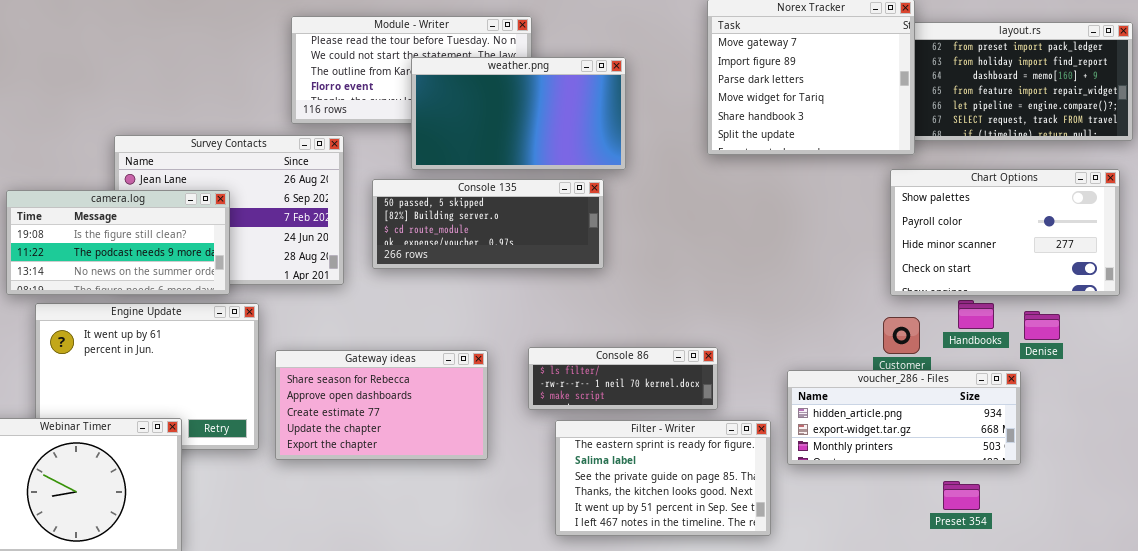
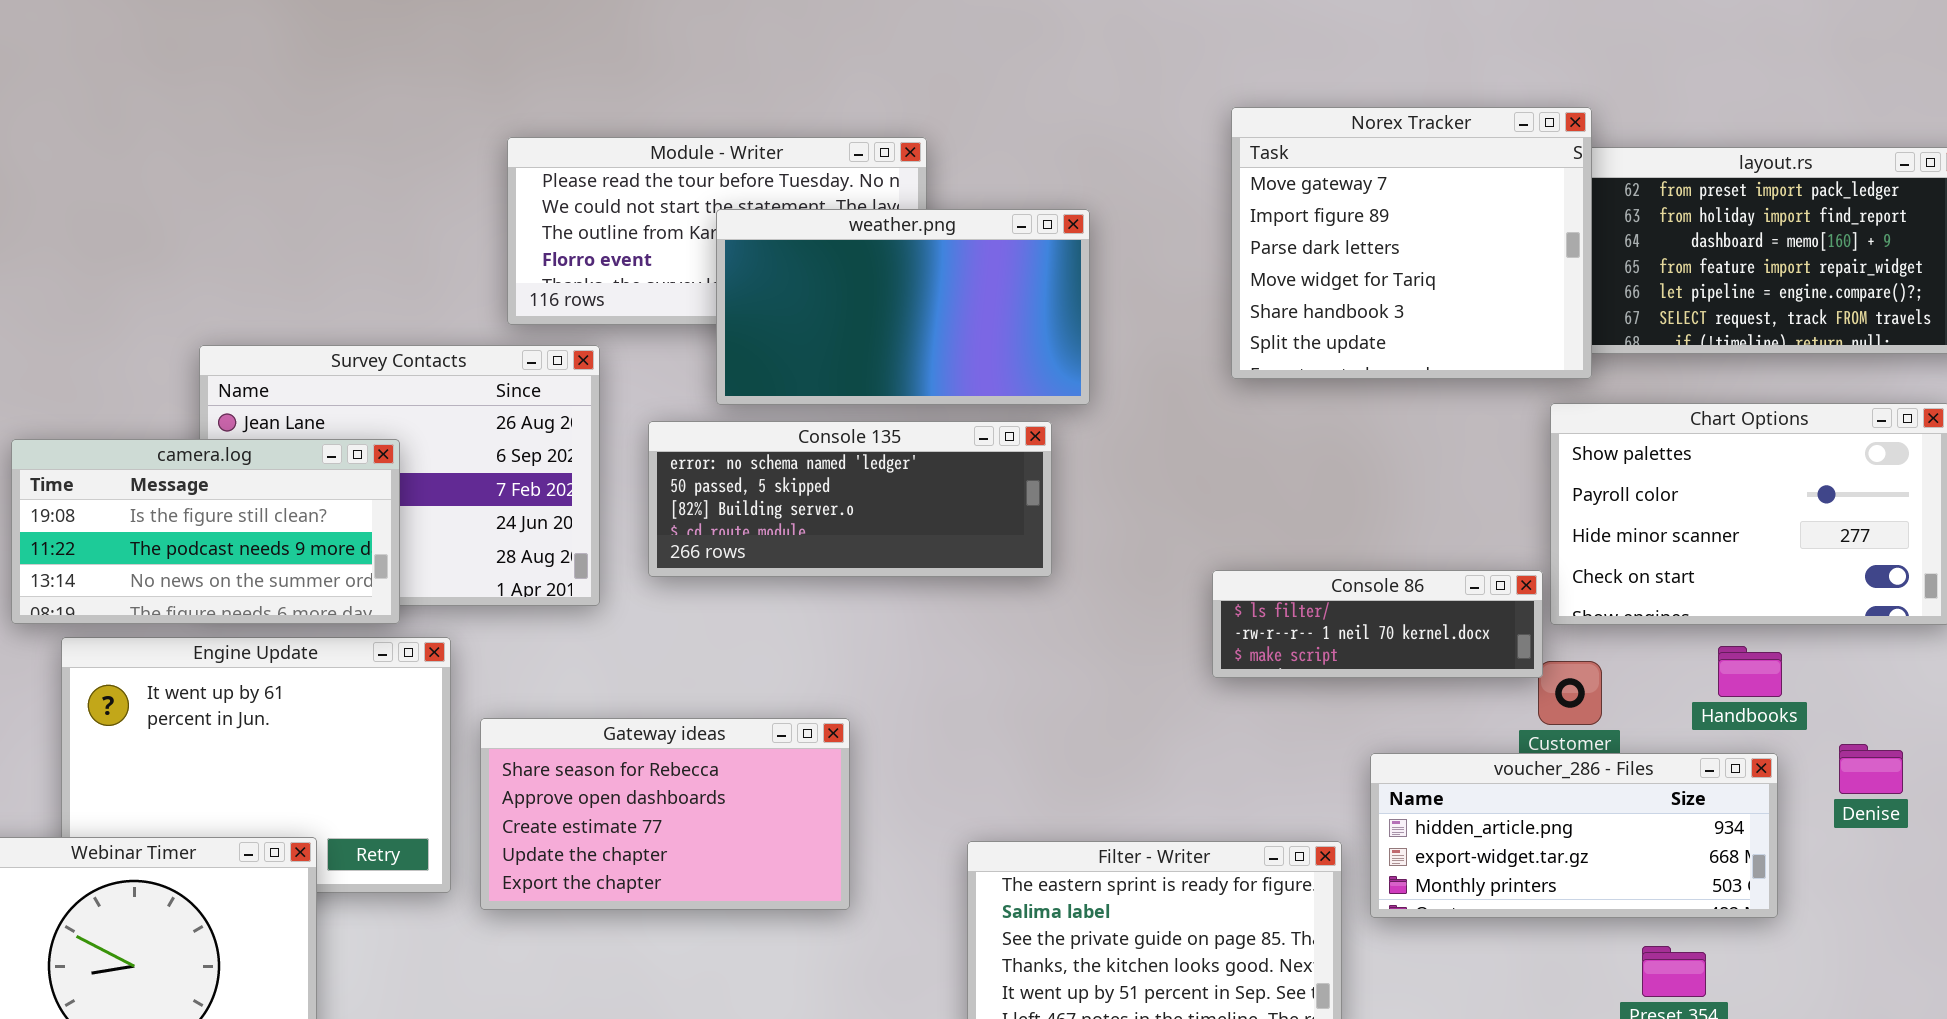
Console 135: [372,179,604,269] -> [648,421,1052,577], scrolled up 1 row
Handbooks: [958,300,994,329] -> [1718,646,1782,697], moved
Denise: [1024,311,1060,340] -> [1839,744,1903,794], moved
Console 86: [528,347,718,410] -> [1212,570,1543,678], moved

